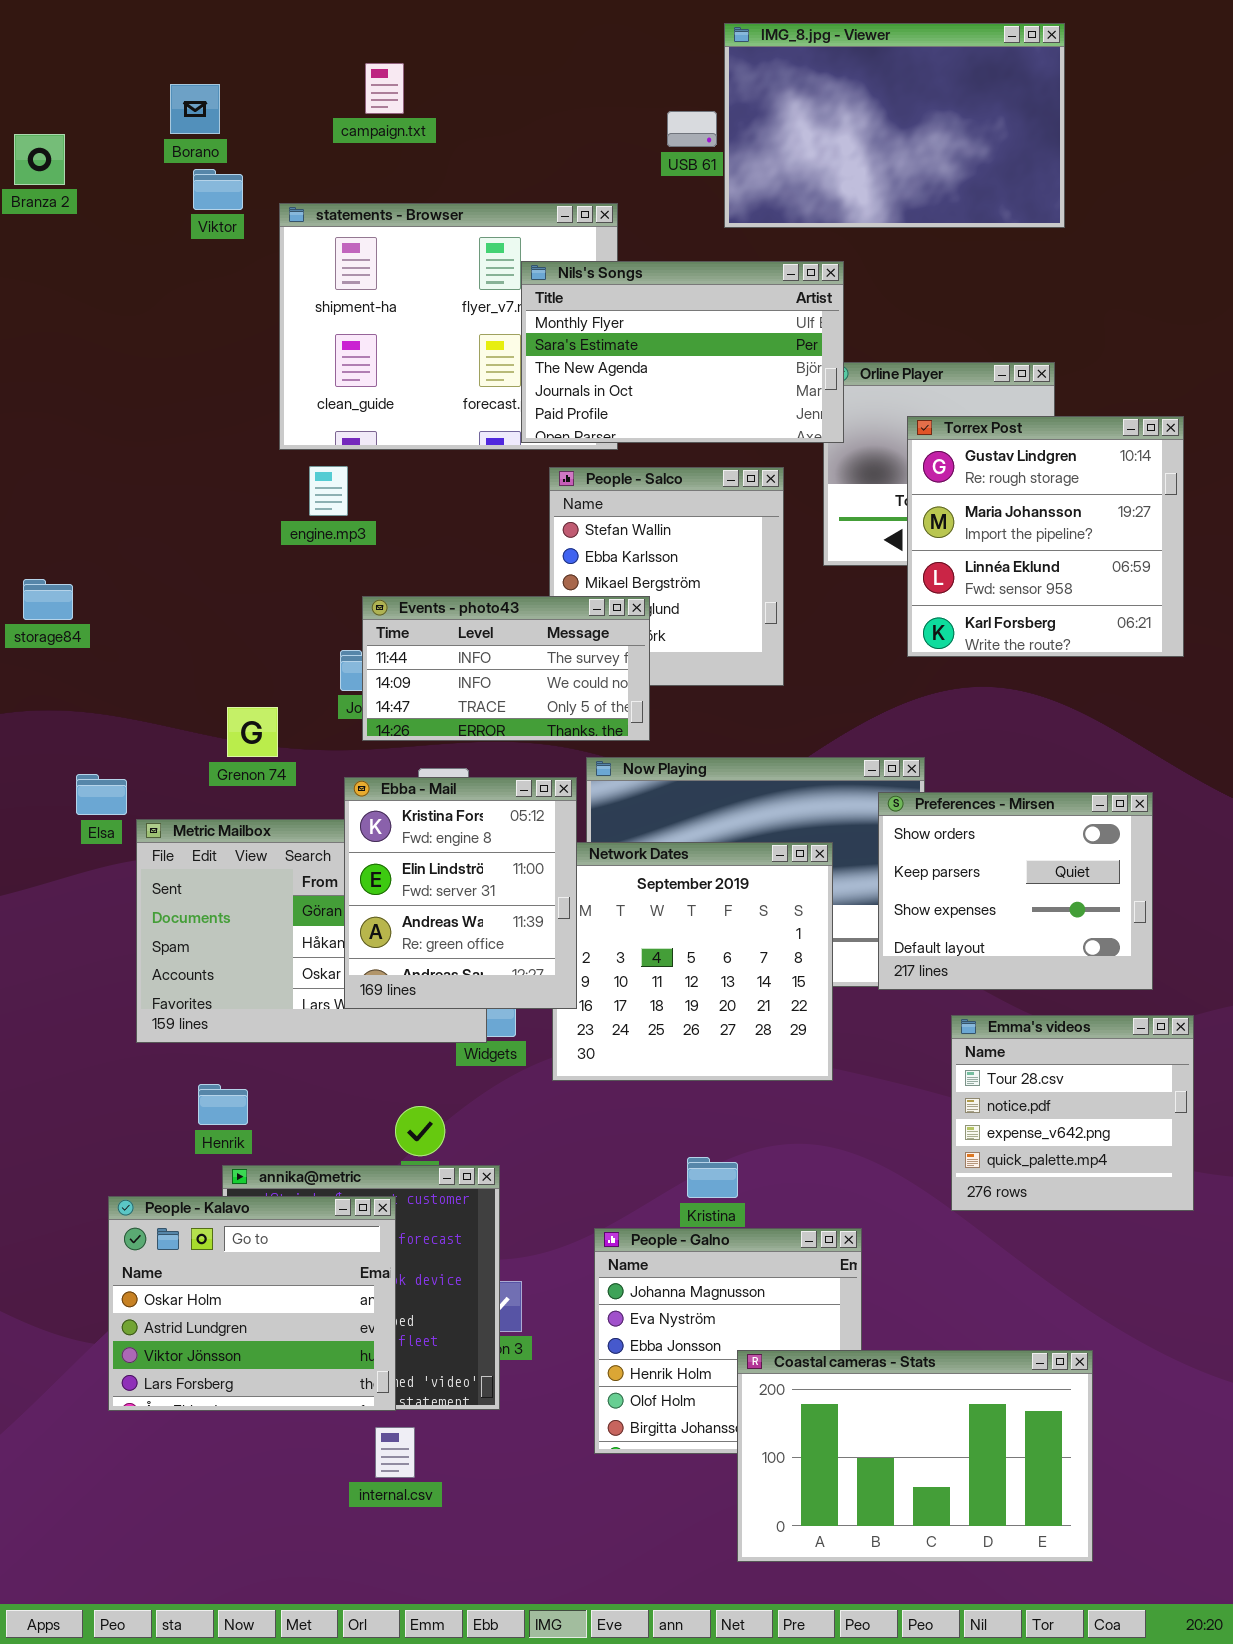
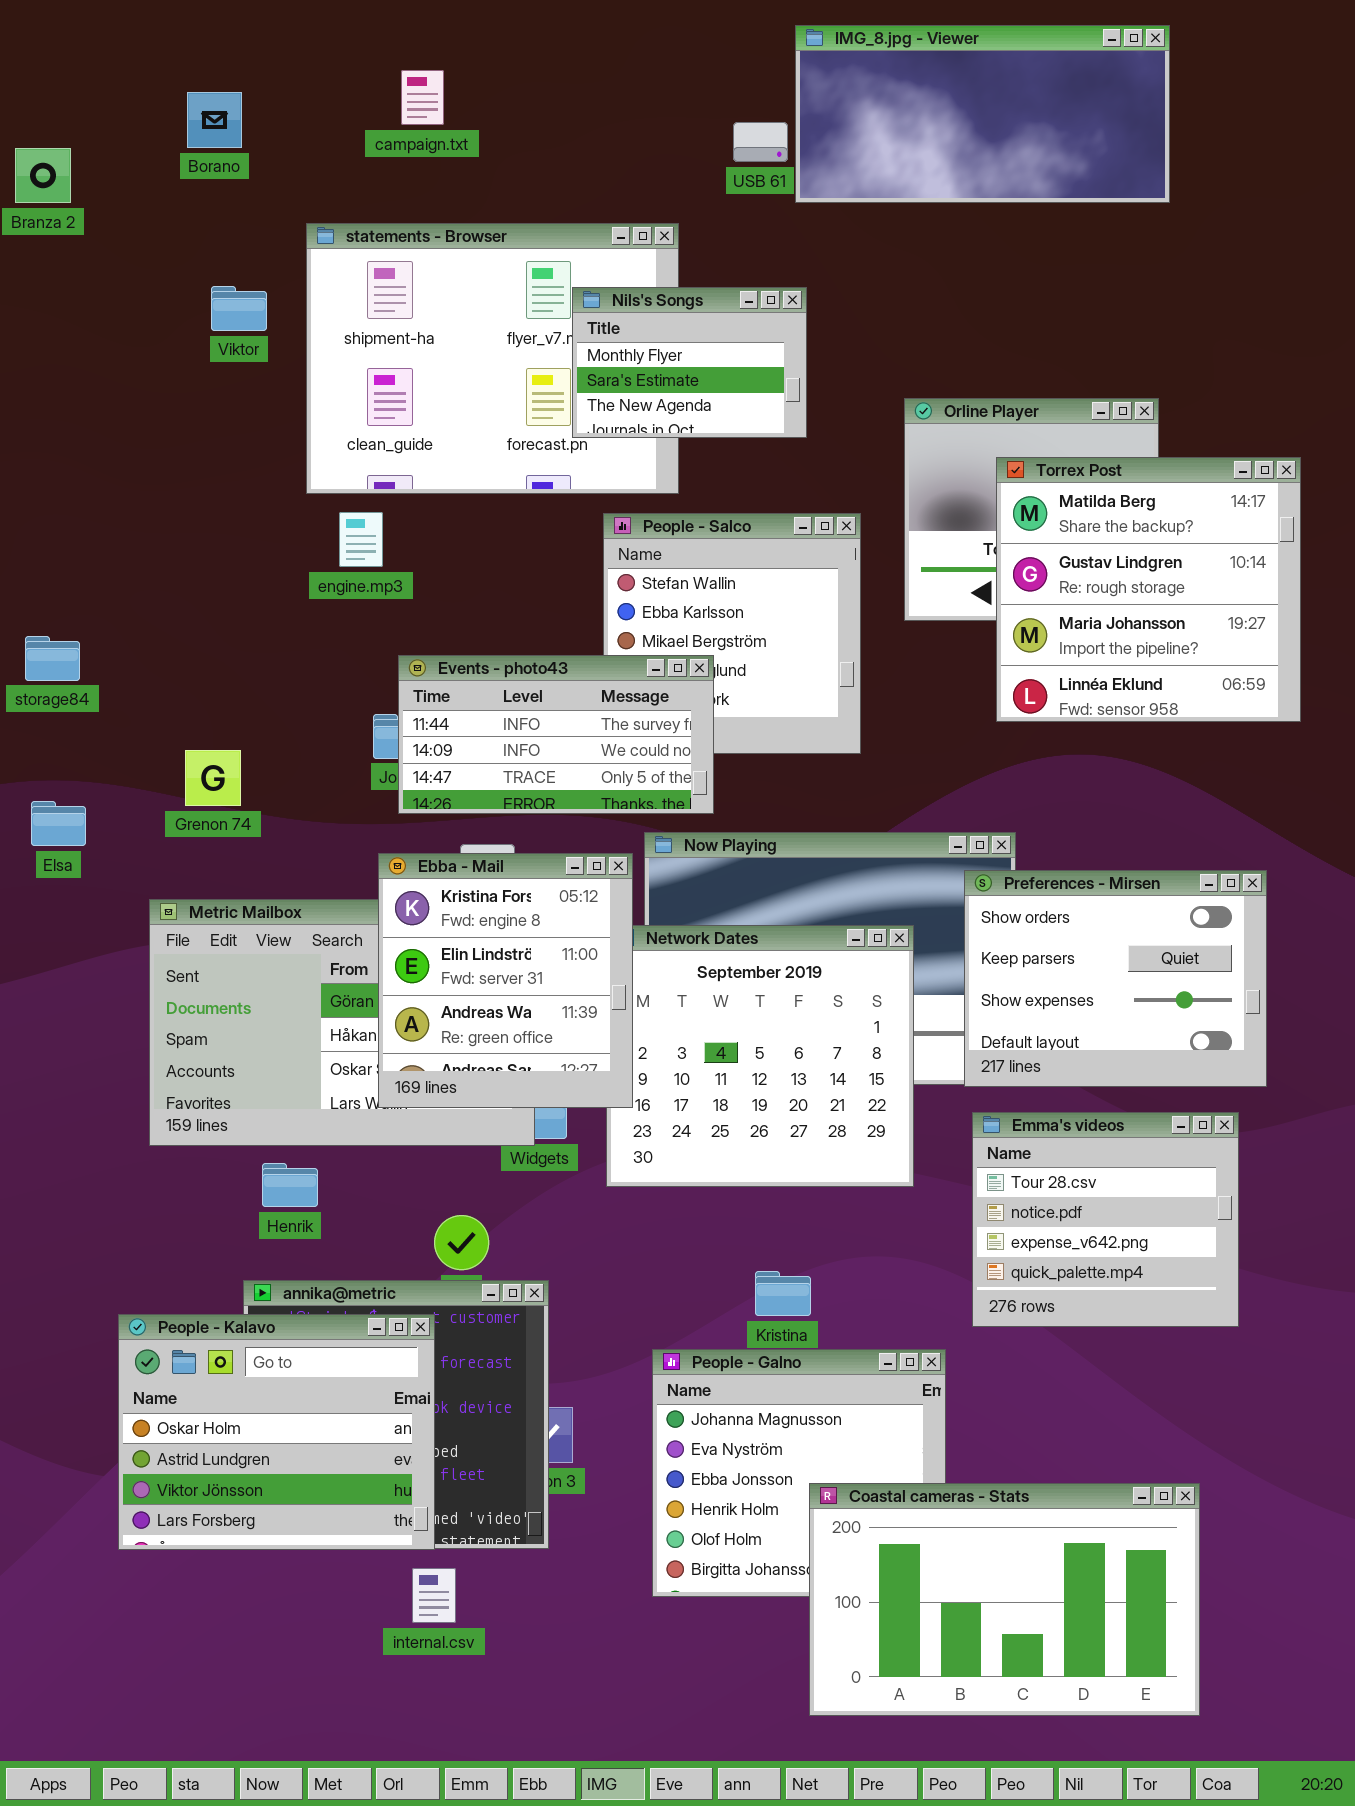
IMG_8.jpg - Viewer: [724,23,1065,228] -> [795,25,1170,203], resized
Viktor: [193,169,243,210] -> [211,286,267,331], moved
Nils's Songs: [521,261,844,443] -> [572,287,807,438], resized
Torrex Post: [907,416,1184,657] -> [996,457,1301,722], scrolled up 1 row
Grenon 74: [227,707,278,757] -> [185,750,241,806], moved
Elsa: [76,774,127,815] -> [31,801,86,846], moved
Emma's videos: [951,1015,1194,1211] -> [972,1112,1239,1327], moved
Henrik: [198,1084,248,1125] -> [262,1163,318,1207], moved

